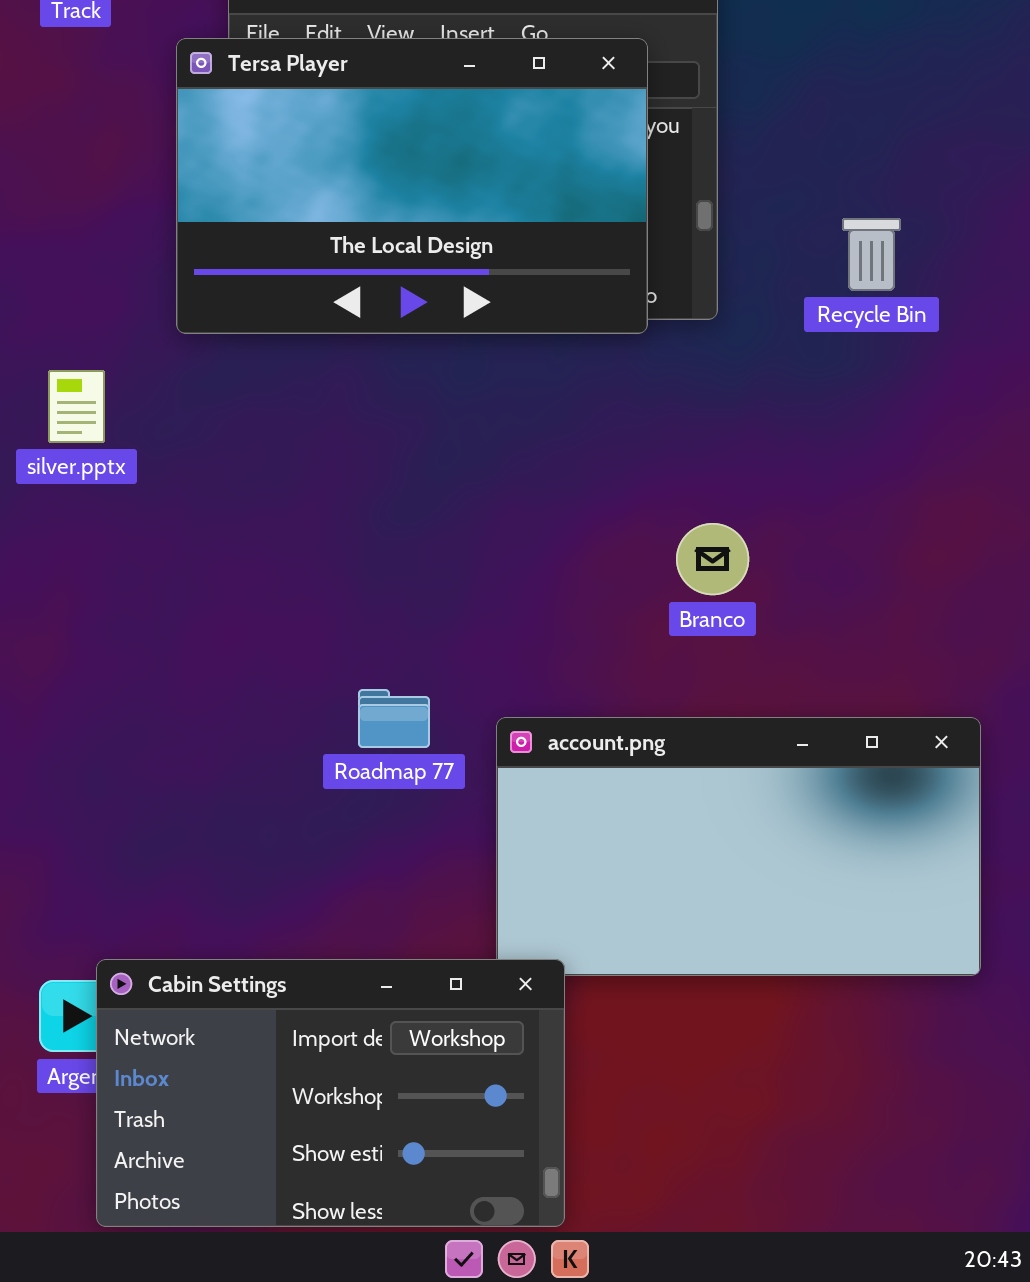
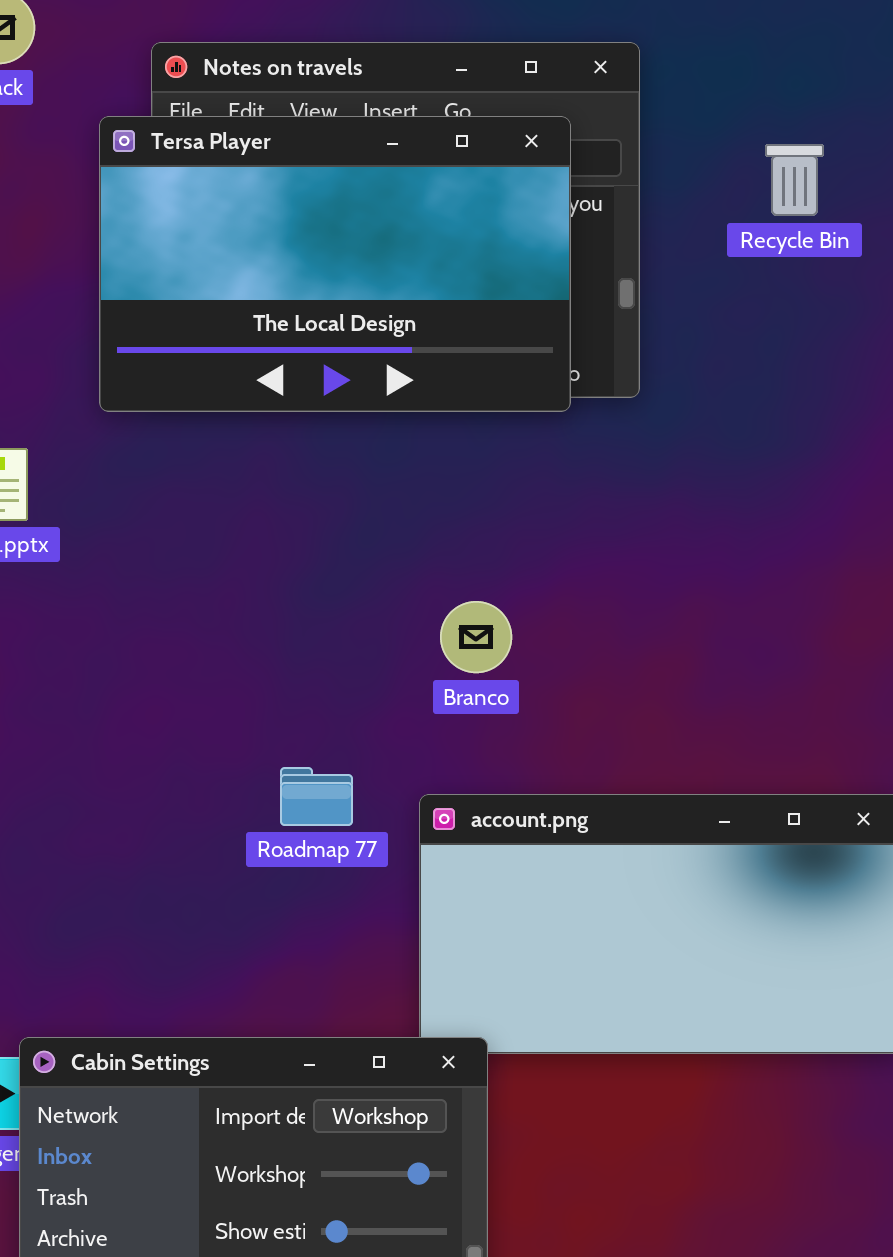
Recycle Bin: [842,218,901,291] -> [765,144,824,216], moved
Branco: [676,523,749,595] -> [440,601,512,673], moved

